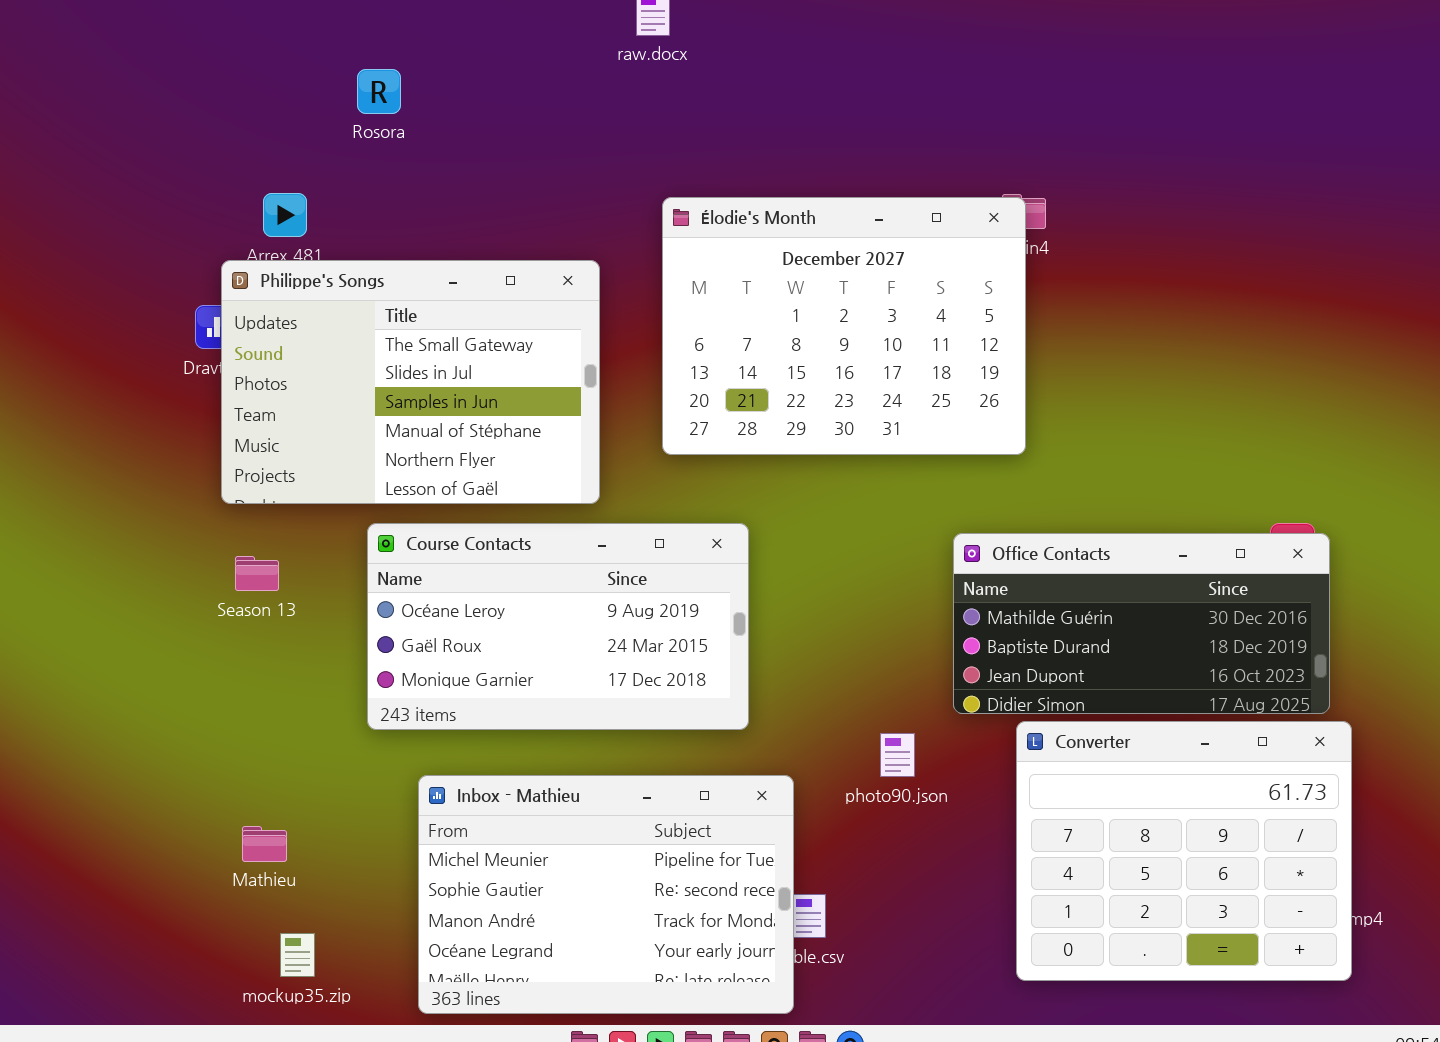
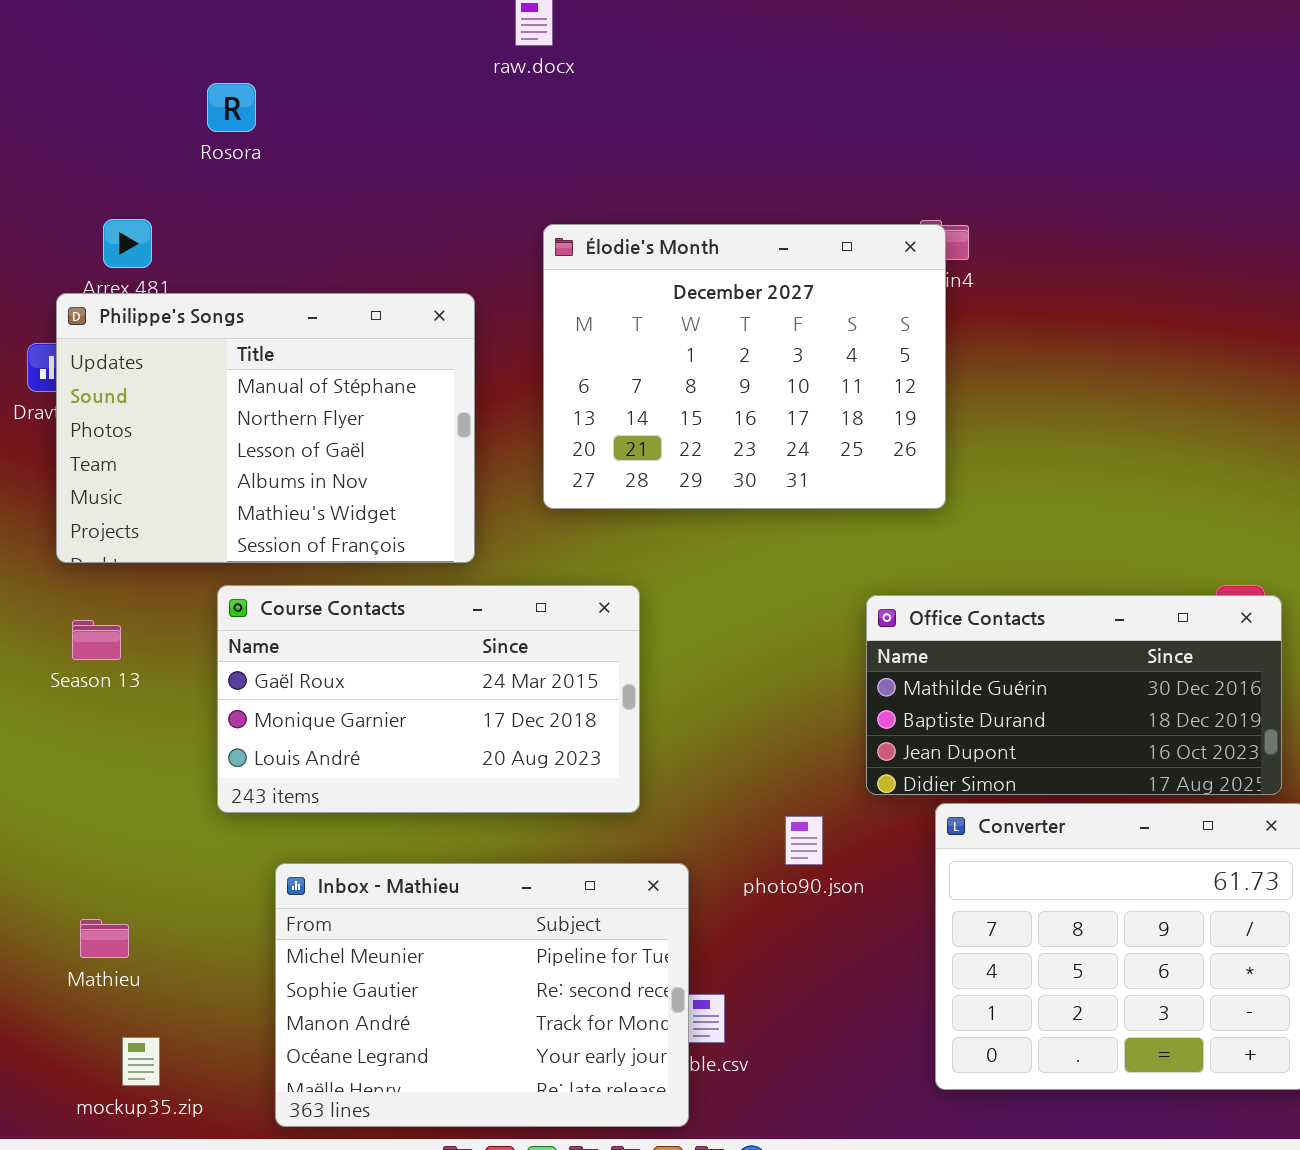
Philippe's Songs: [221,260,600,504] -> [56,293,475,563], scrolled down 3 rows
Course Contacts: [367,523,749,730] -> [217,585,640,813], scrolled down 1 row

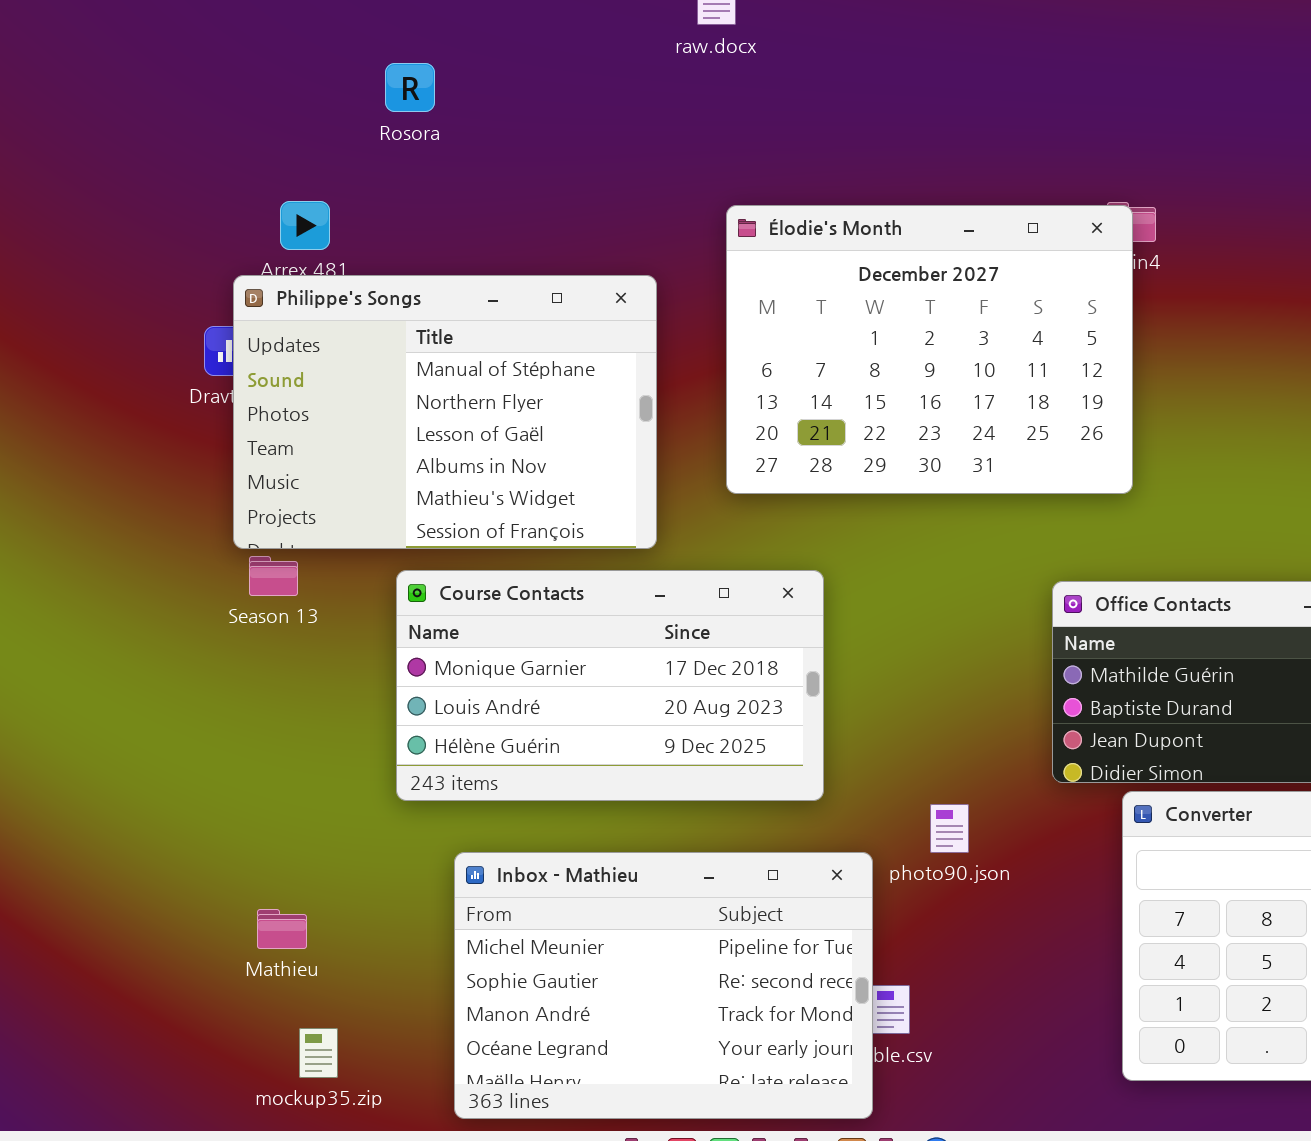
Course Contacts: [217,585,640,813] -> [396,570,824,801], scrolled down 1 row
Season 13: [72,620,121,660] -> [249,556,298,596], moved
photo90.json: [785,816,823,865] -> [930,804,969,853], moved

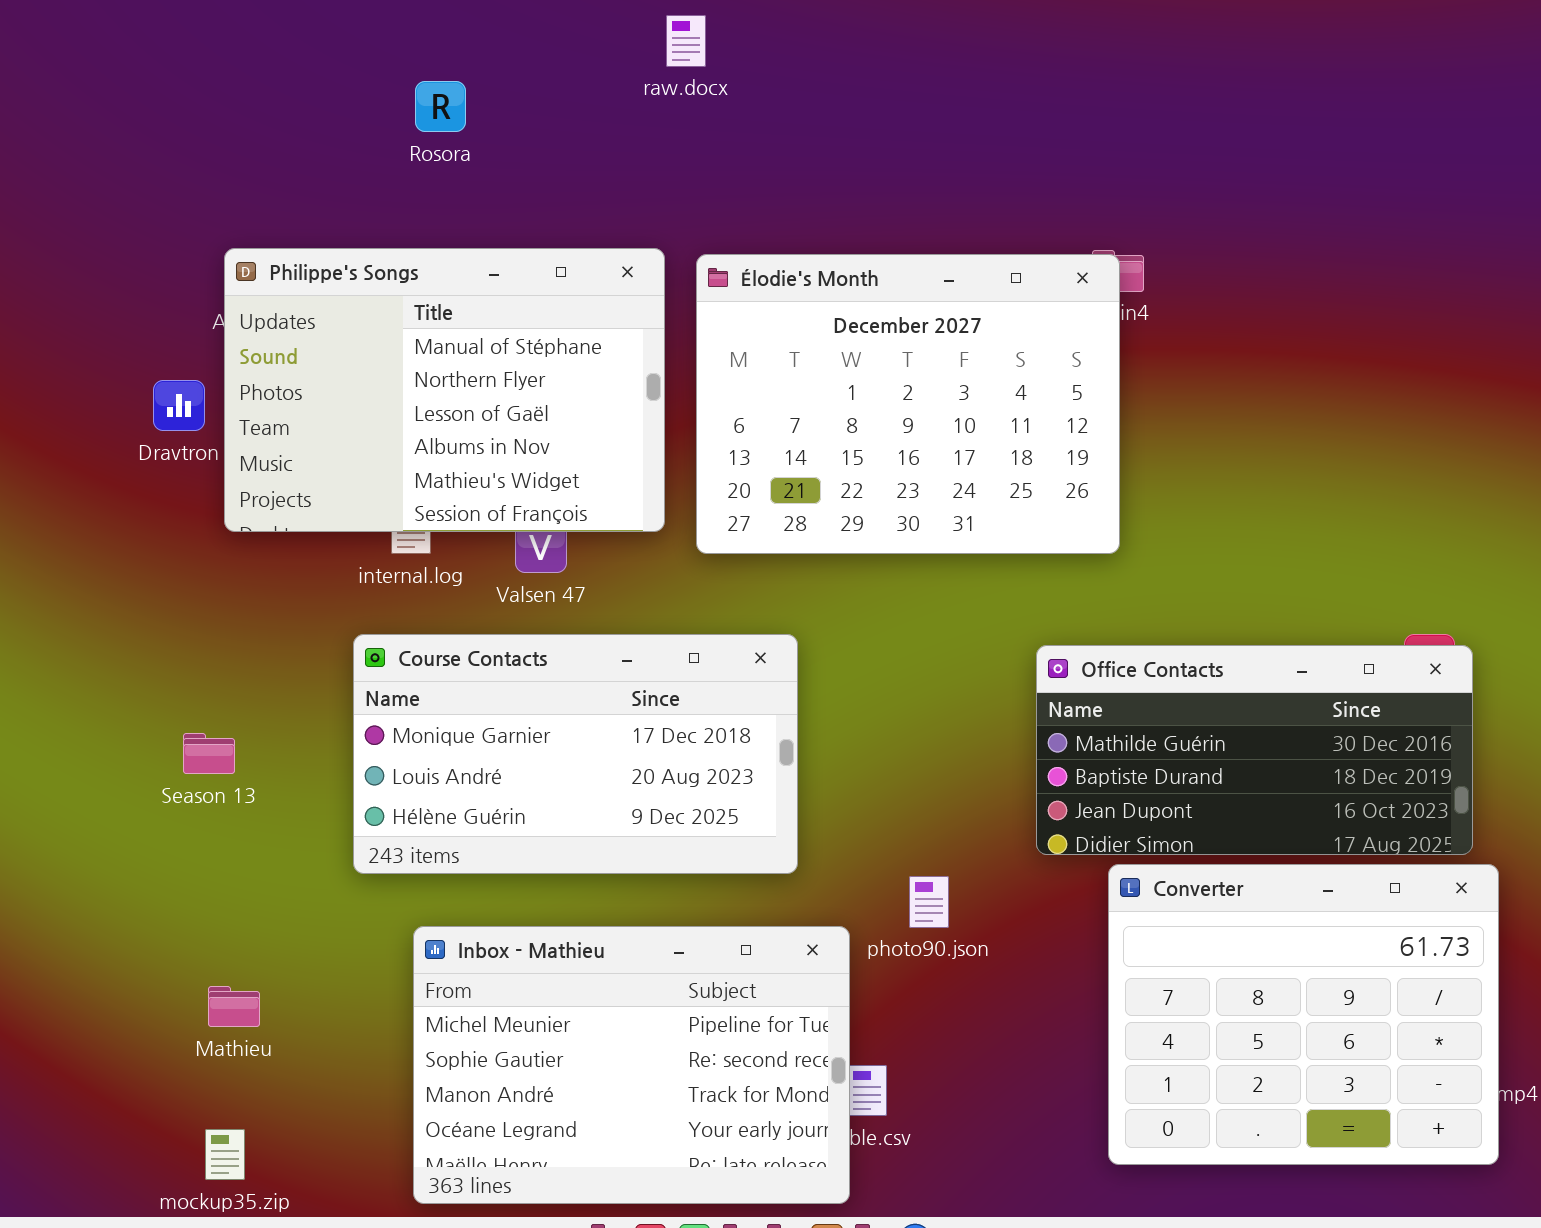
Rosora: [385,63,435,112] -> [415,81,466,132], moved
Philippe's Songs: [233,275,657,549] -> [224,248,665,532], moved
Season 13: [249,556,298,596] -> [183,733,235,774], moved
mockup35.zip: [299,1028,338,1078] -> [205,1129,245,1180], moved

